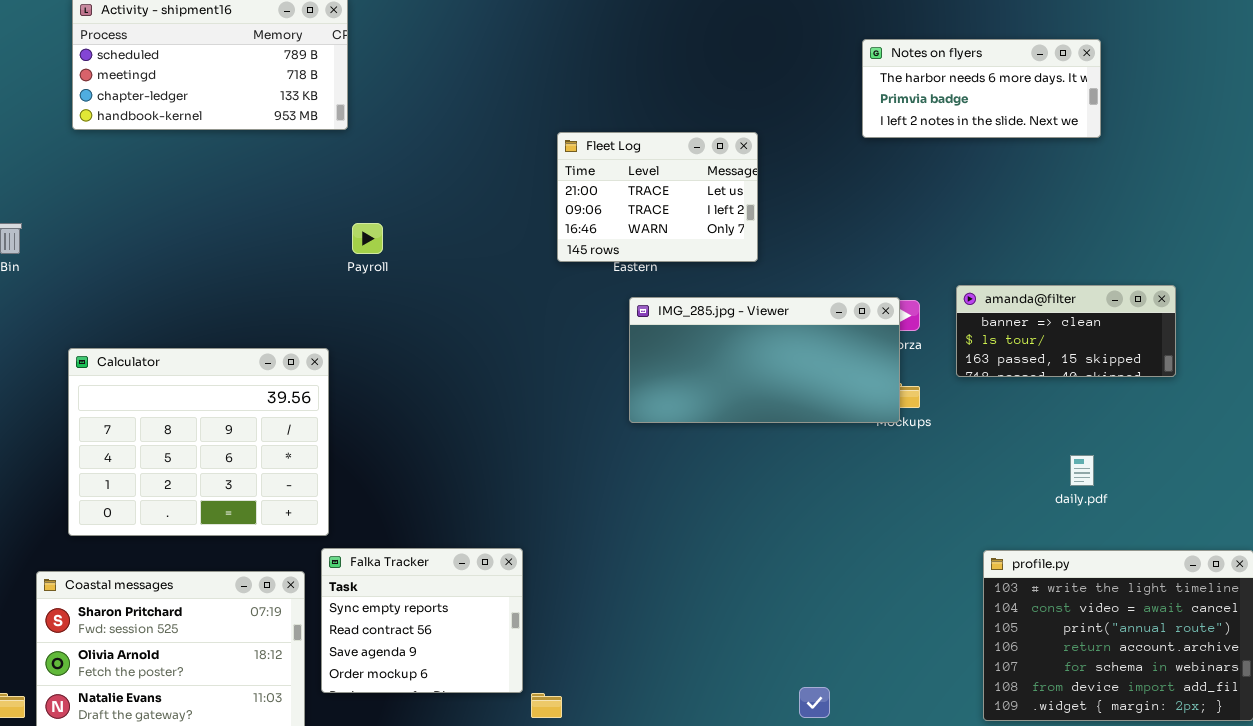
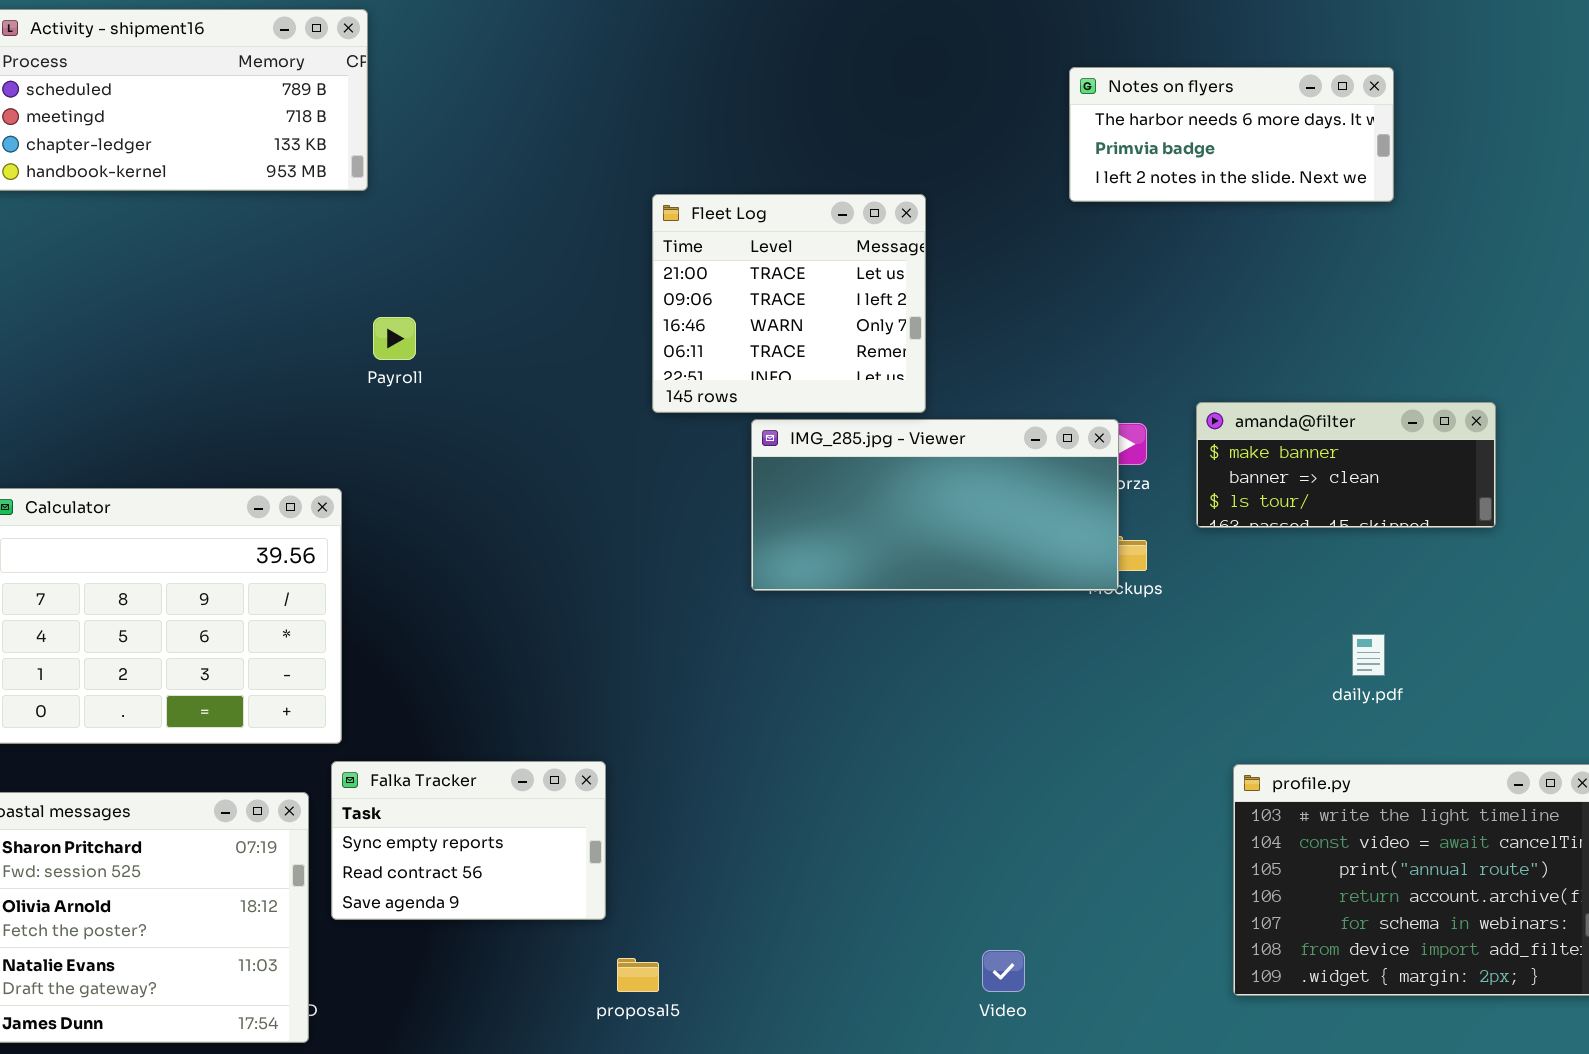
Fleet Log: [557,132,758,262] -> [652,194,926,413], resized
amanda@filter: [956,285,1176,377] -> [1196,402,1496,528], scrolled up 1 row
Falka Tracker: [321,548,523,693] -> [331,761,606,920], resized

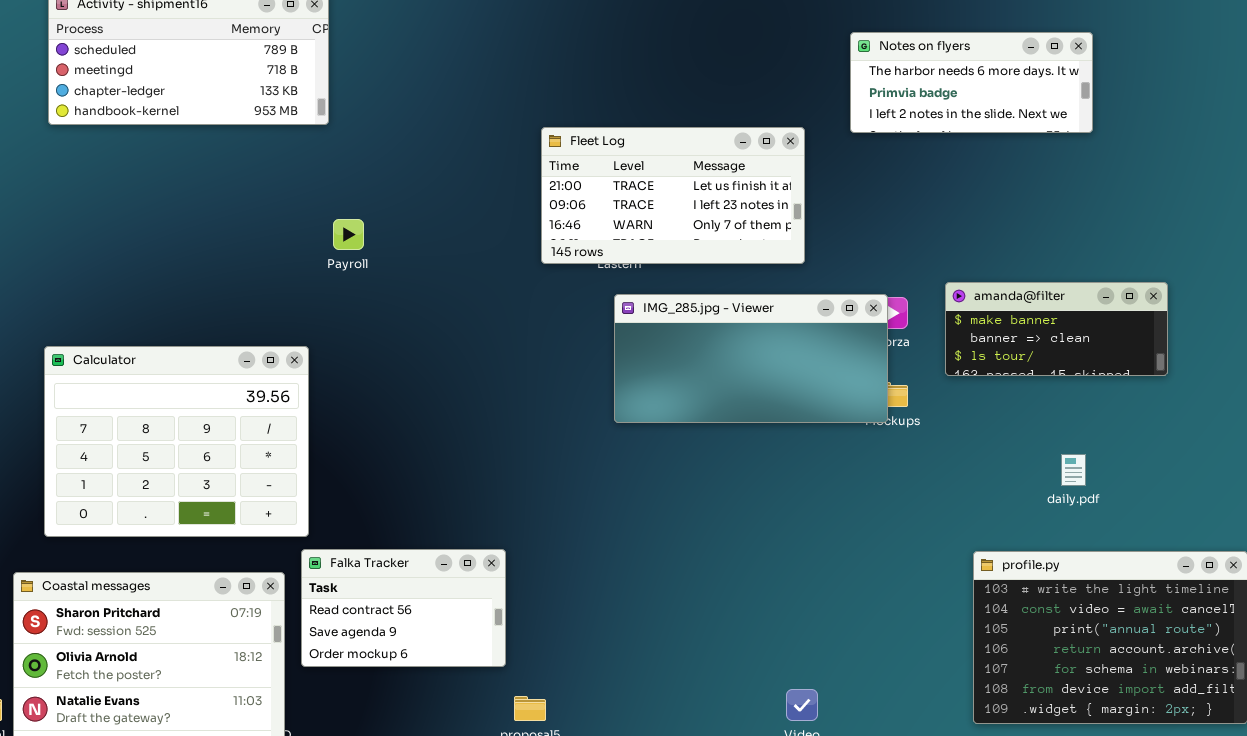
Fleet Log: [652,194,926,413] -> [541,127,805,264], resized
Falka Tracker: [331,761,606,920] -> [301,549,506,667], scrolled down 1 row

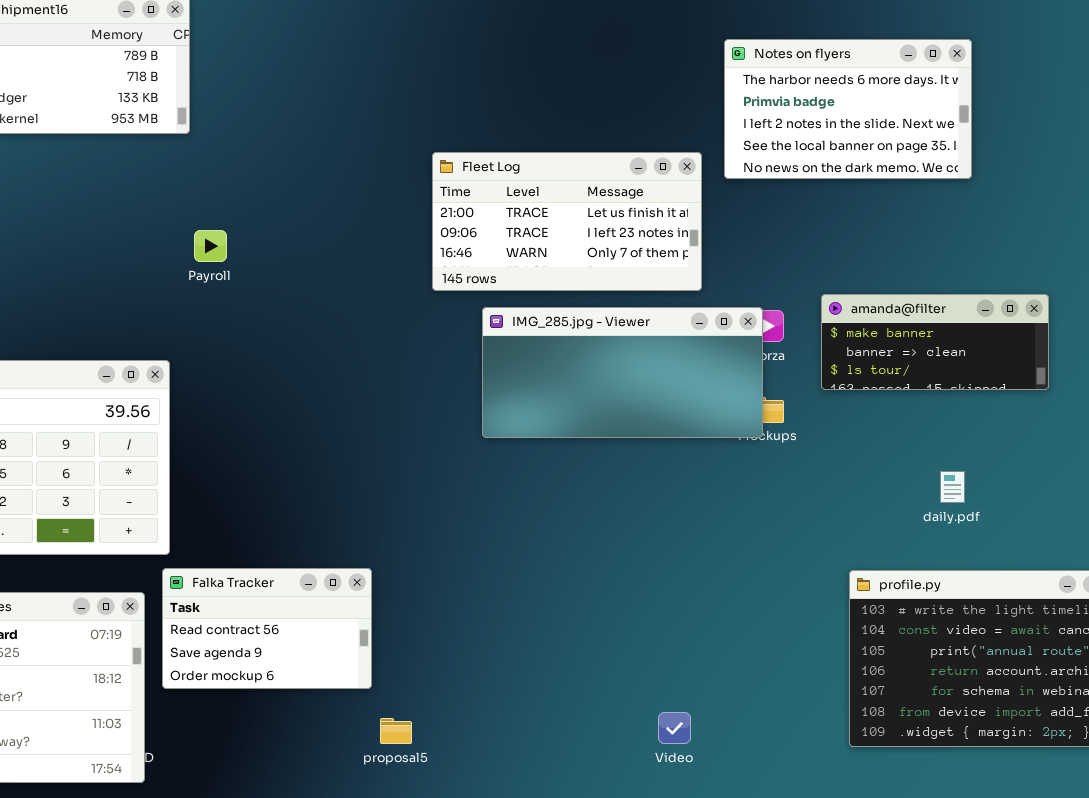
Notes on flyers: [850,32,1093,133] -> [724,39,972,179], resized
Fleet Log: [541,127,805,264] -> [432,152,702,291], moved

